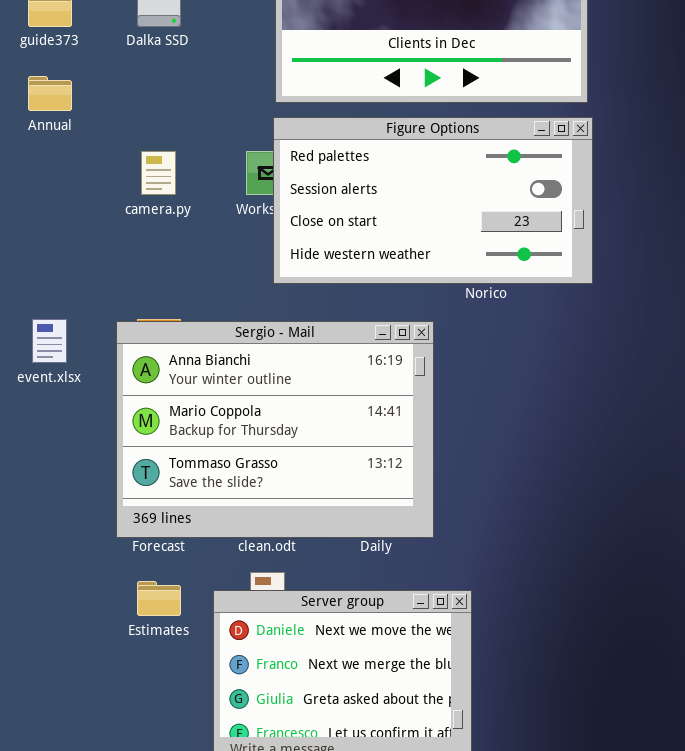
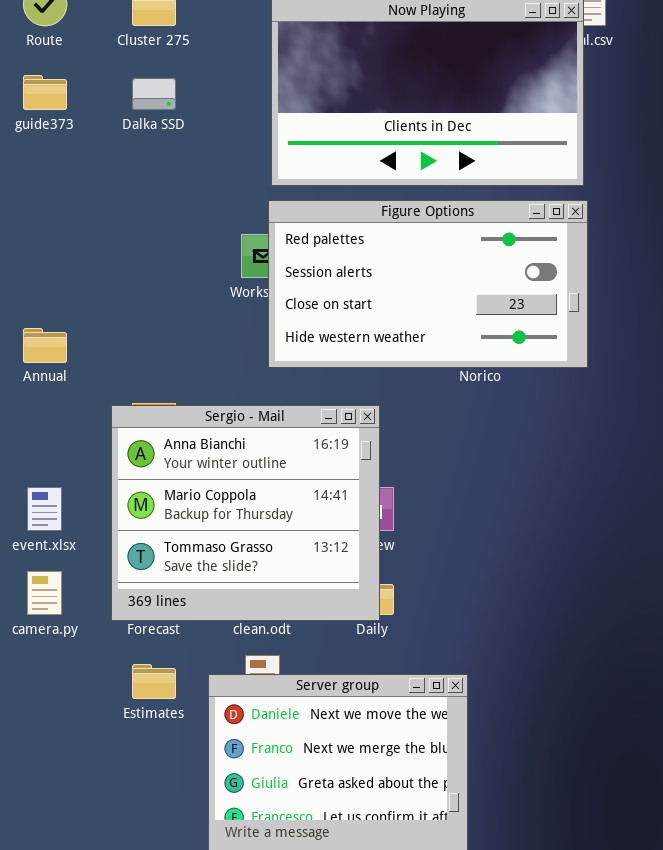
Annual: [28,76,72,111] -> [23,328,67,363], moved
camera.py: [141,151,176,195] -> [27,571,62,615], moved
event.xlsx: [32,319,67,363] -> [27,487,62,531], moved
Sergio - Mail: [116,321,434,538] -> [111,405,380,621], resized

